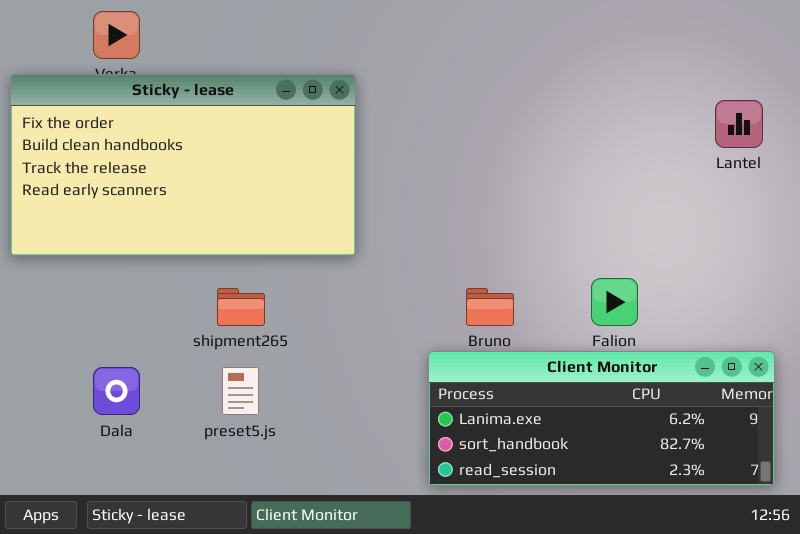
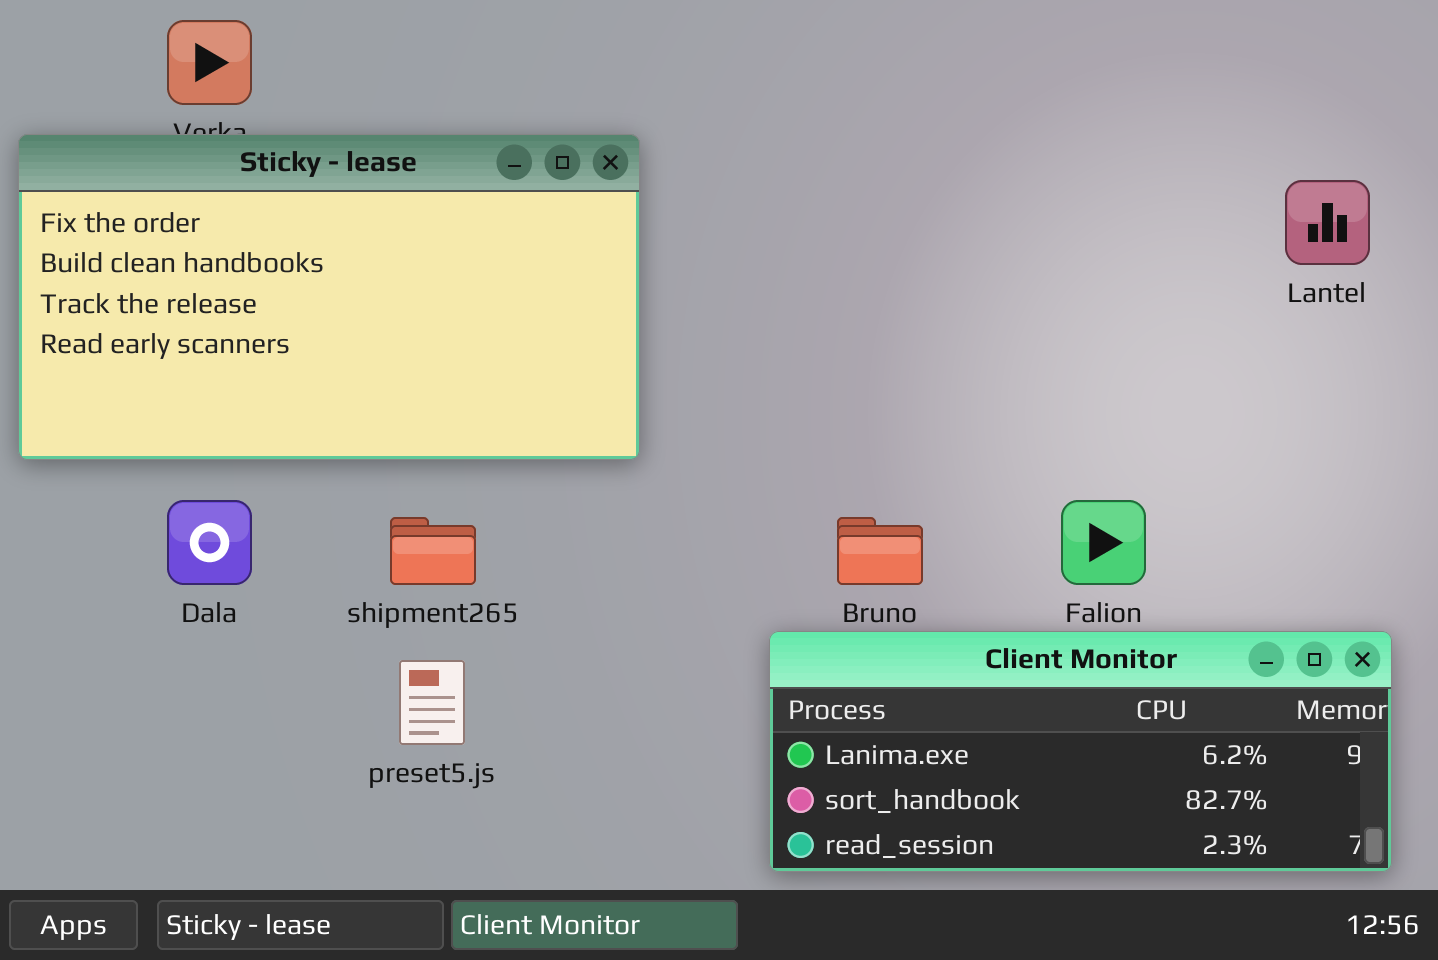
Dala: [93,367,140,415] -> [167,500,252,585], moved

